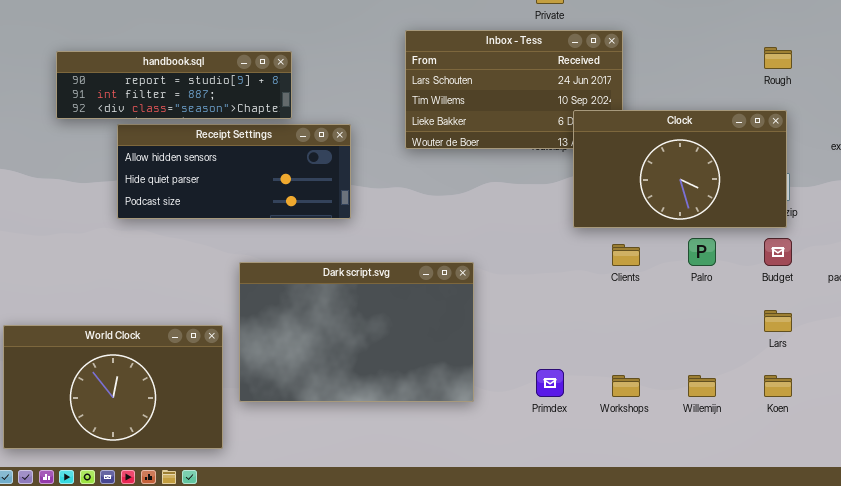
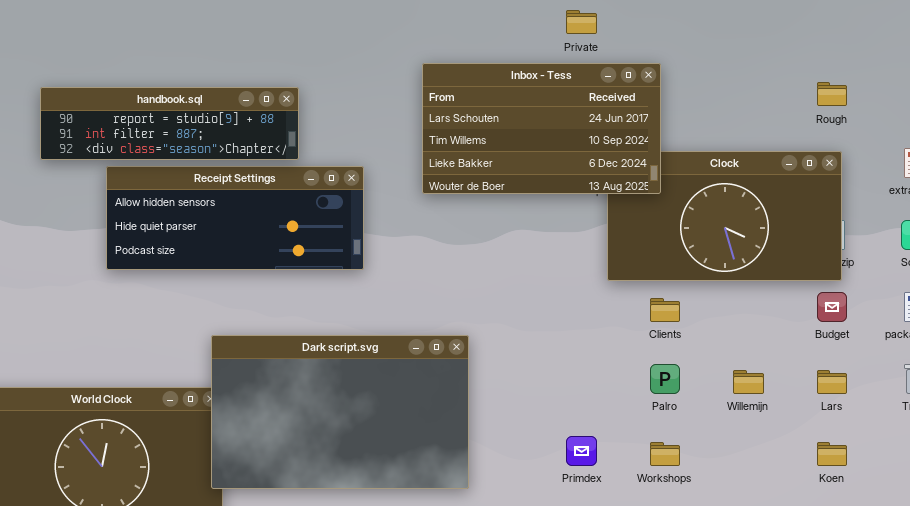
Inbox - Tess: [405,30,623,149] -> [422,63,661,194], raised
Palro: [688,238,716,266] -> [650,364,680,394], moved
Dark script.svg: [239,262,474,402] -> [211,335,469,489], moved
Willemijn: [688,375,716,397] -> [733,370,764,394], moved

